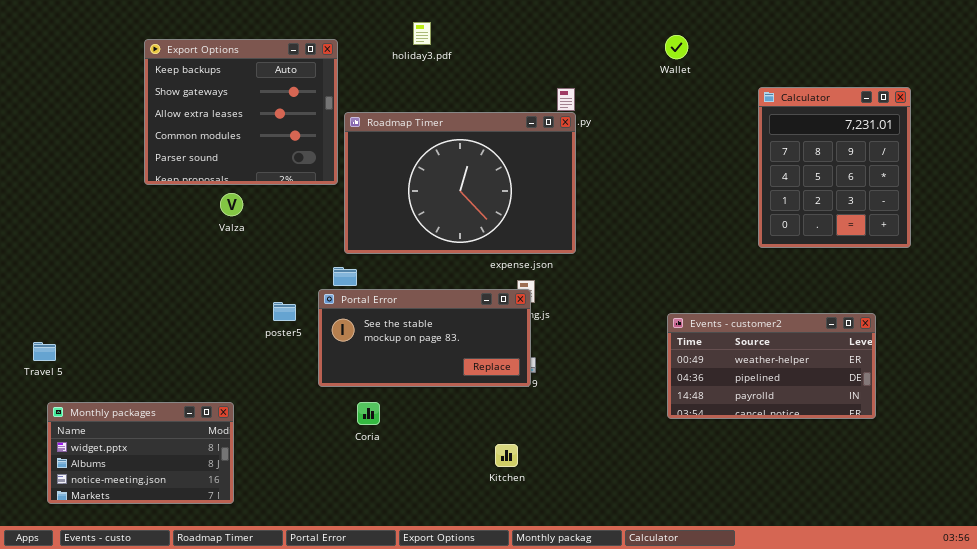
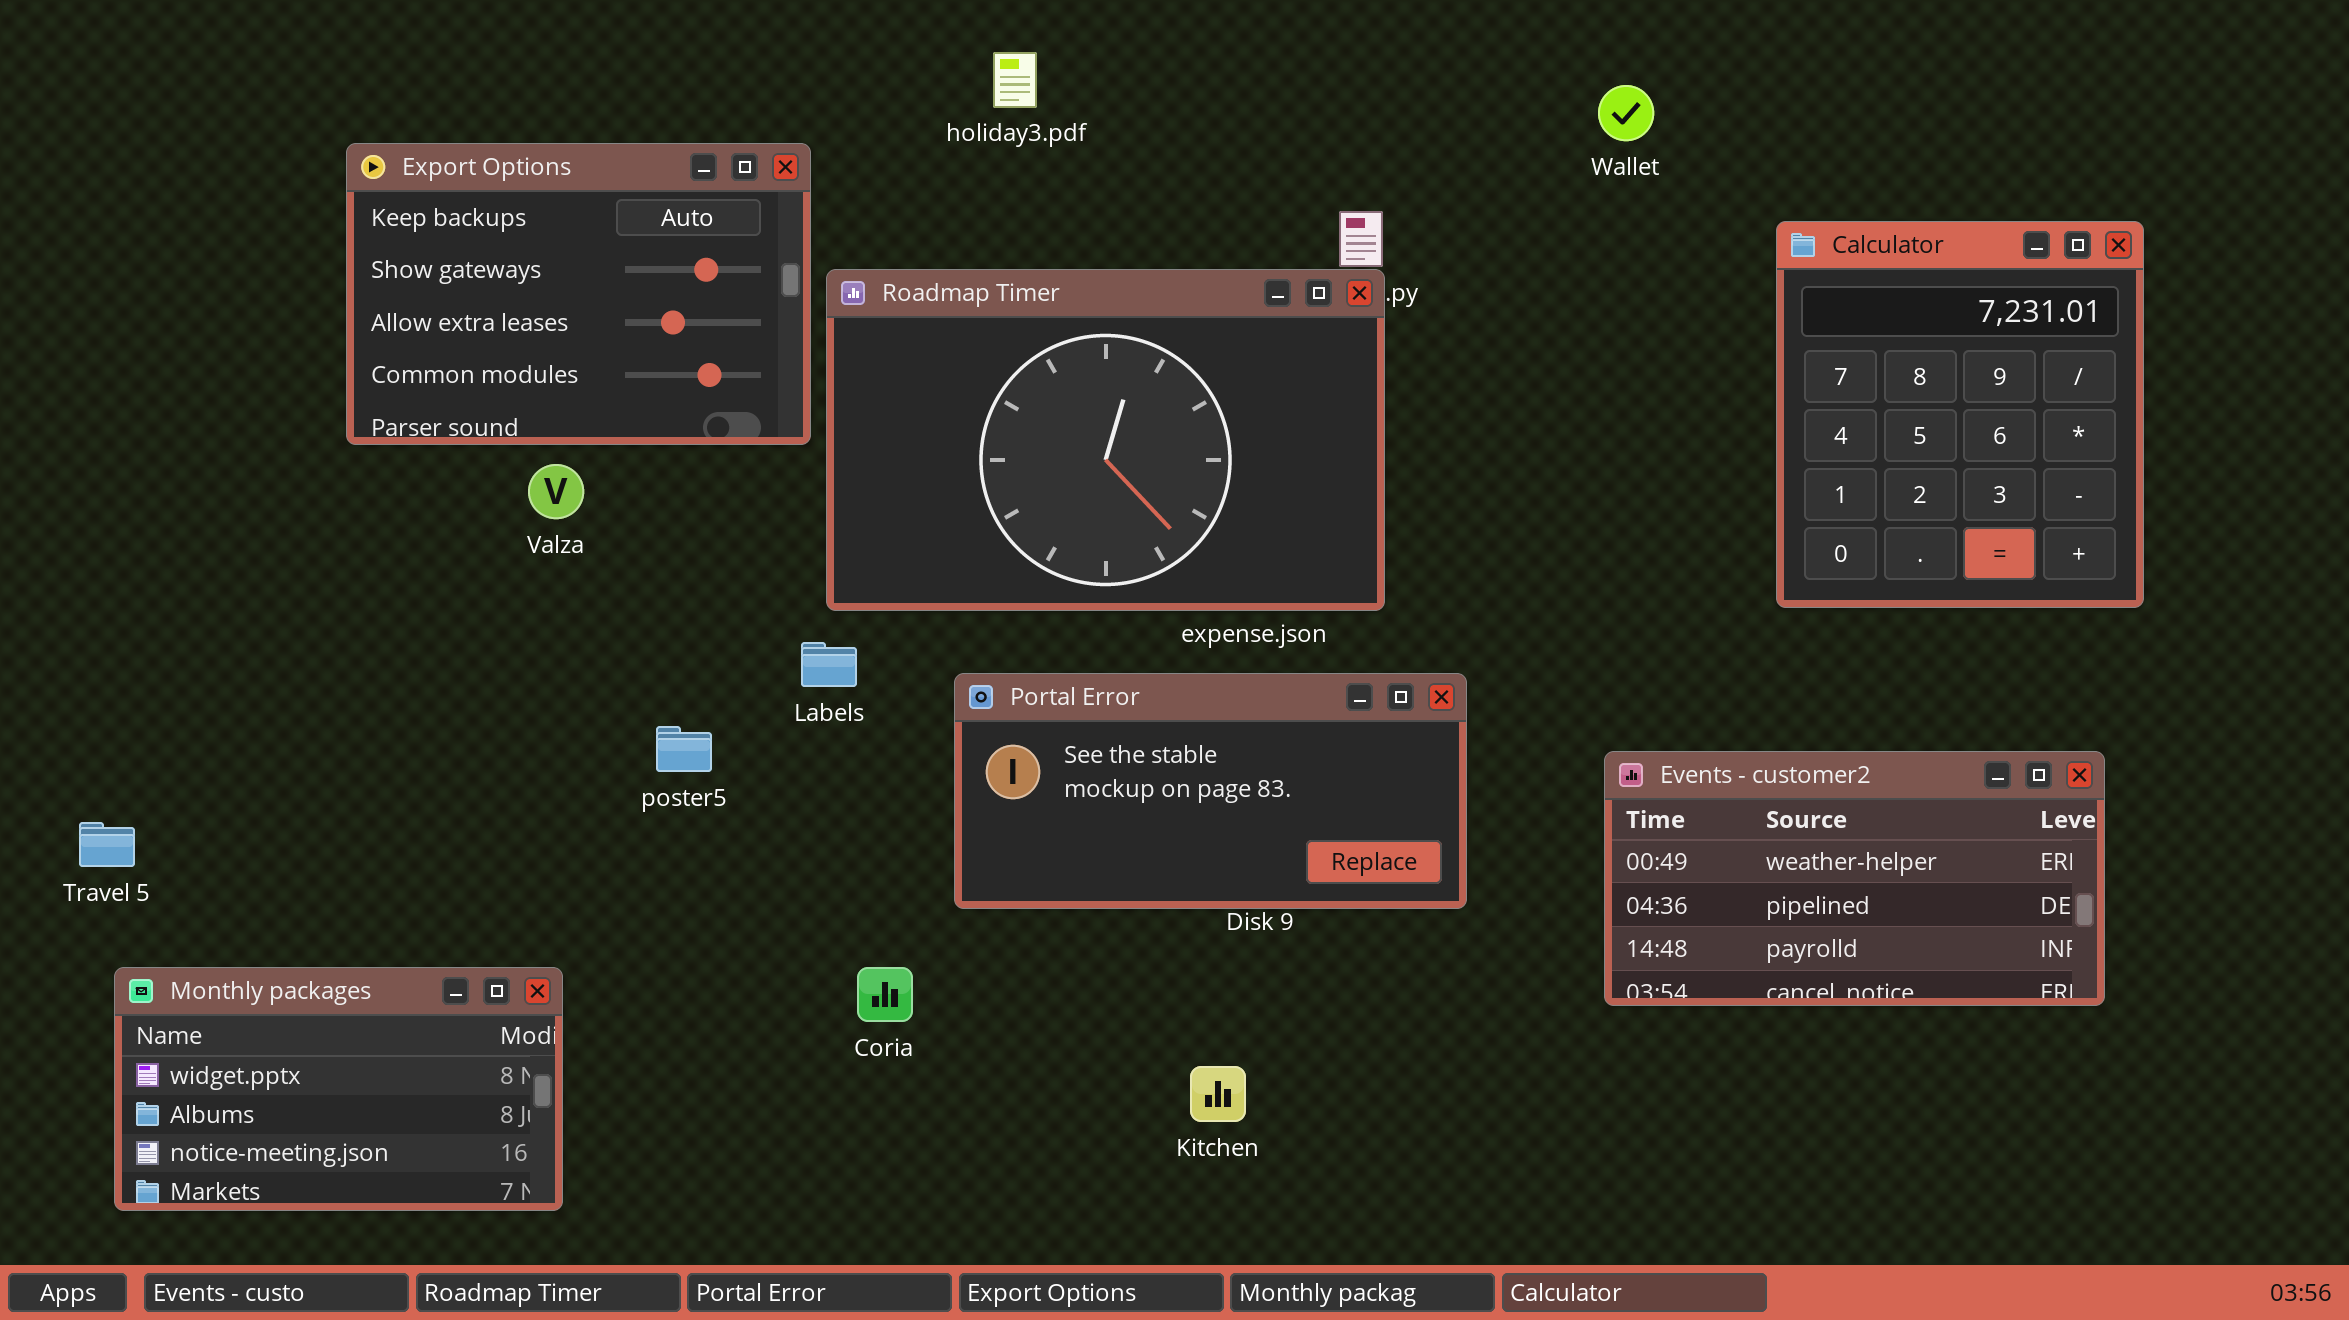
Export Options: [144,39,338,185] -> [346,143,811,445], resized
Calculator: [758,87,911,248] -> [1776,221,2144,608], moved
Portal Error: [318,289,531,387] -> [954,673,1467,909], moved

